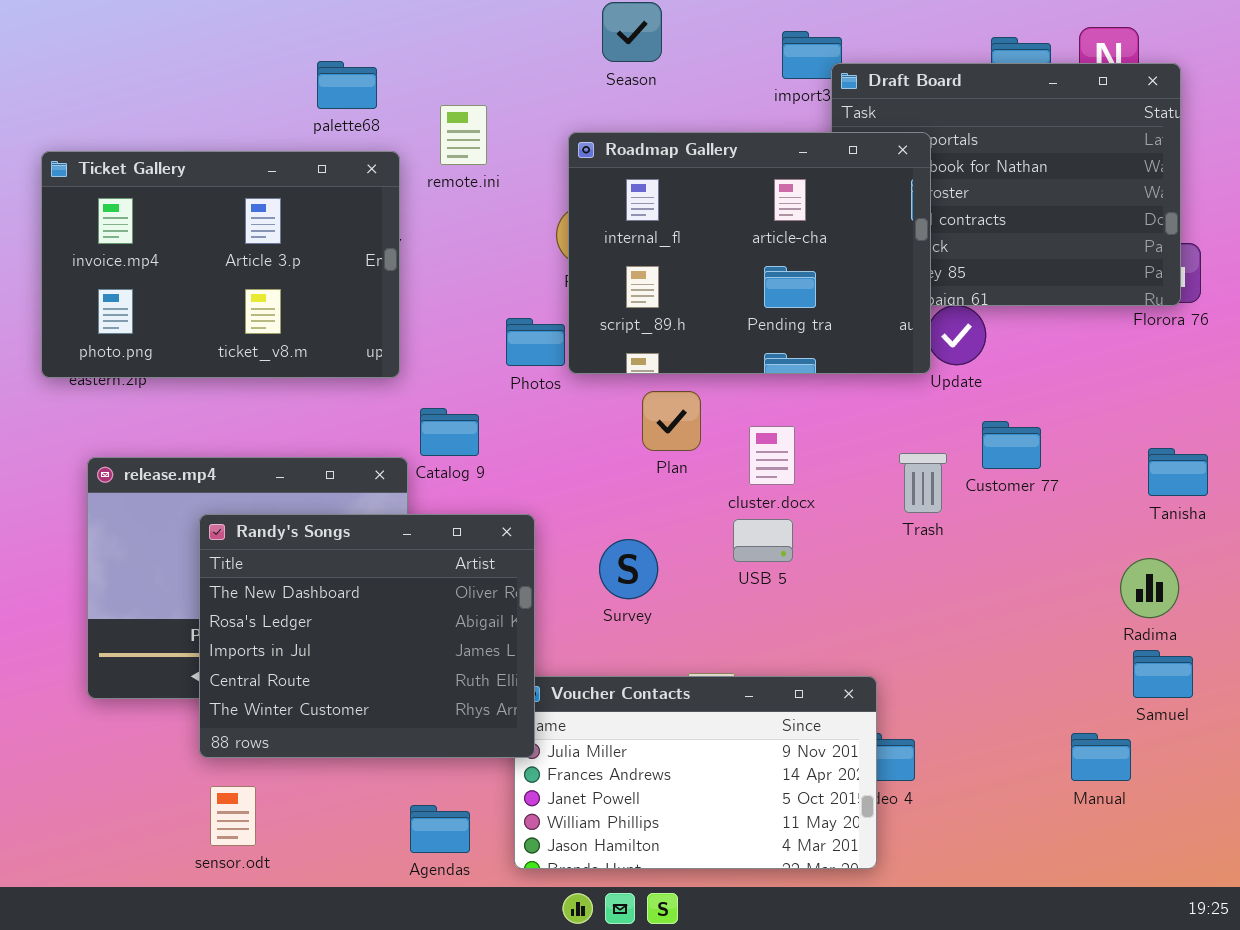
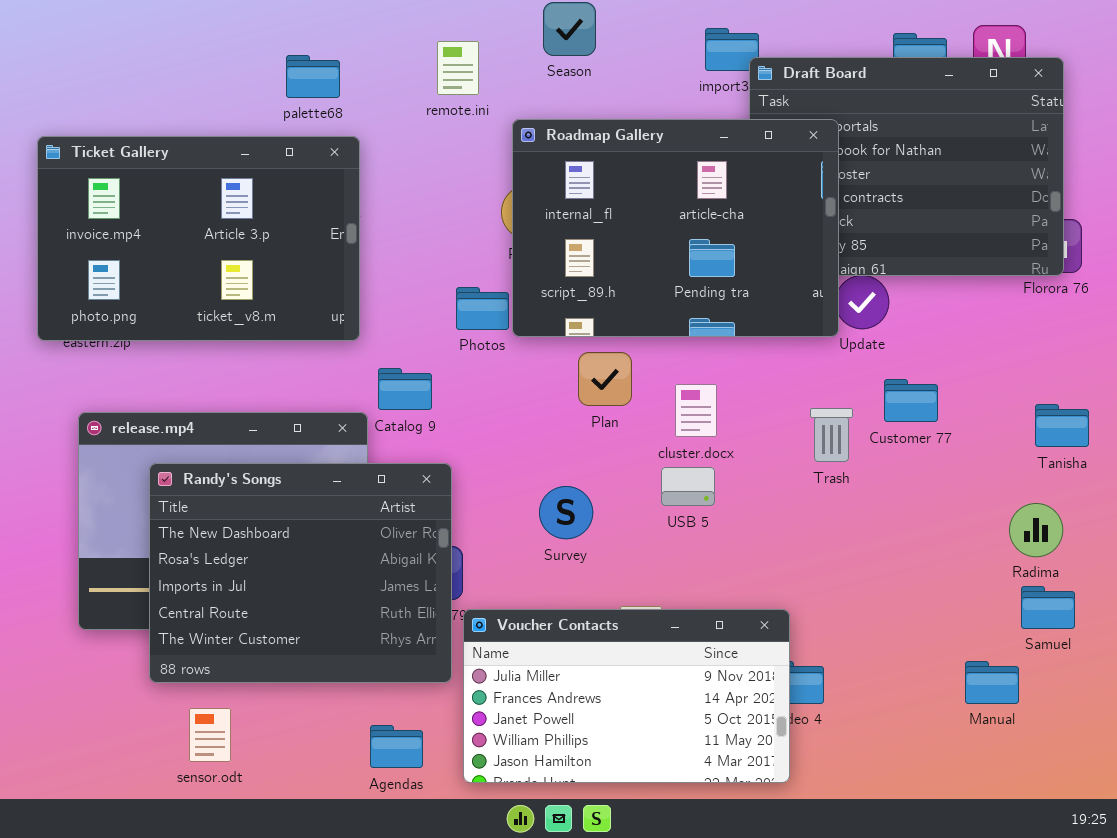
remote.ini: [440,105,487,165] -> [437,41,479,95], moved
Randy's Songs: [199,514,535,758] -> [149,463,452,683], moved

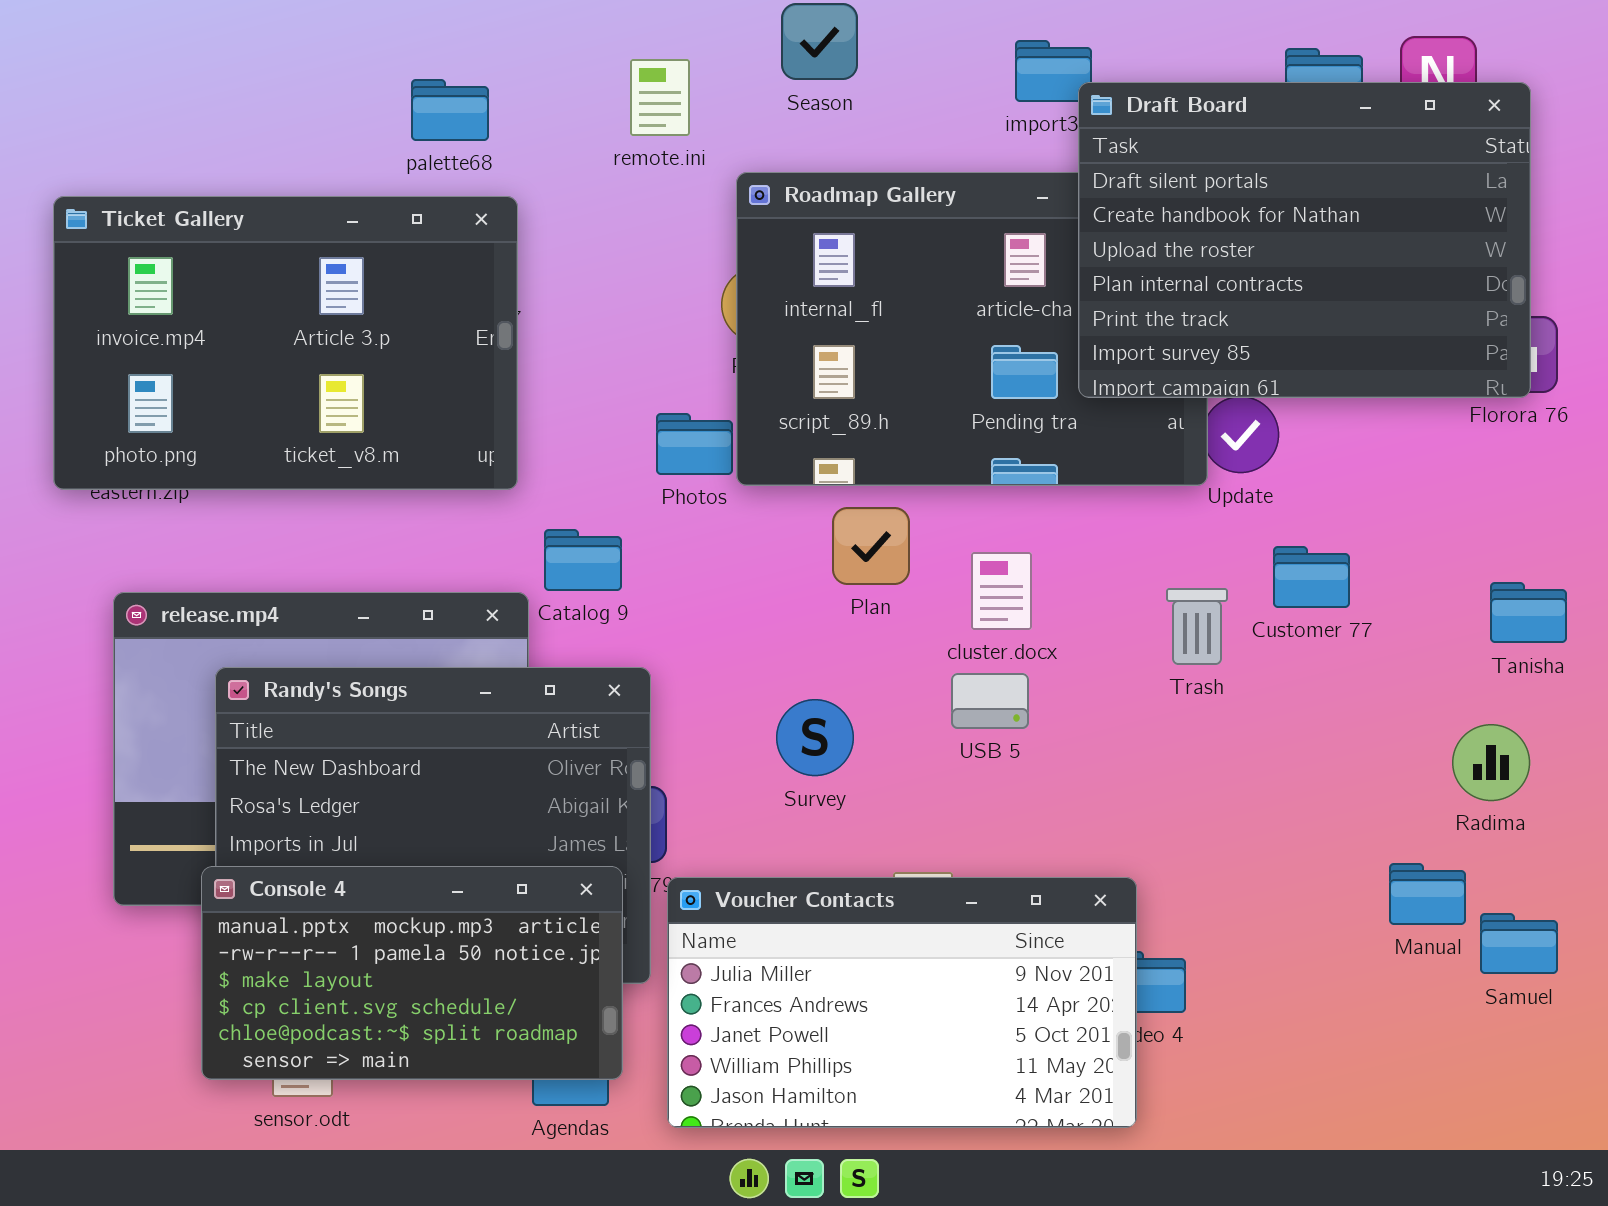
Draft Board: [749,57,1064,276] -> [1078,82,1531,398], raised
Samuel: [1021,586,1075,629] -> [1480,913,1558,974], moved
Console 4: none -> [201,866,623,1080], opened
Manual: [965,661,1019,704] -> [1389,863,1466,925], moved

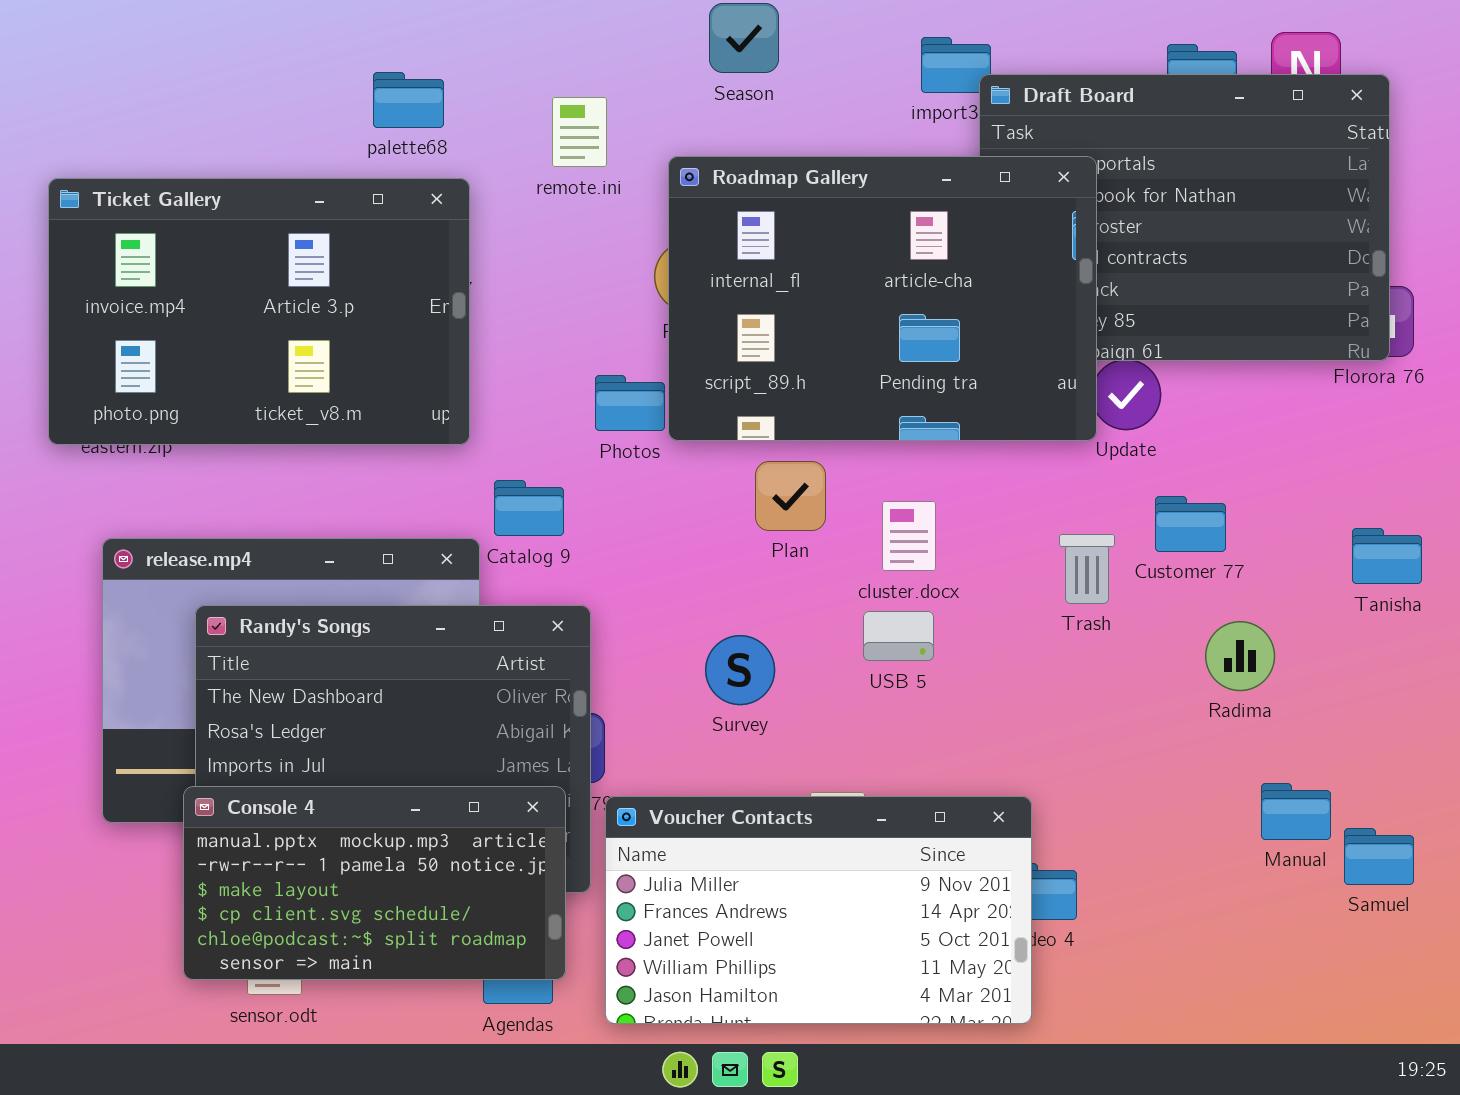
remote.ini: [630,59,690,136] -> [552,97,607,167], moved
Roadmap Gallery: [736,172,1208,486] -> [668,156,1097,441], raised
Radima: [1452,724,1530,801] -> [1205,621,1275,691], moved

